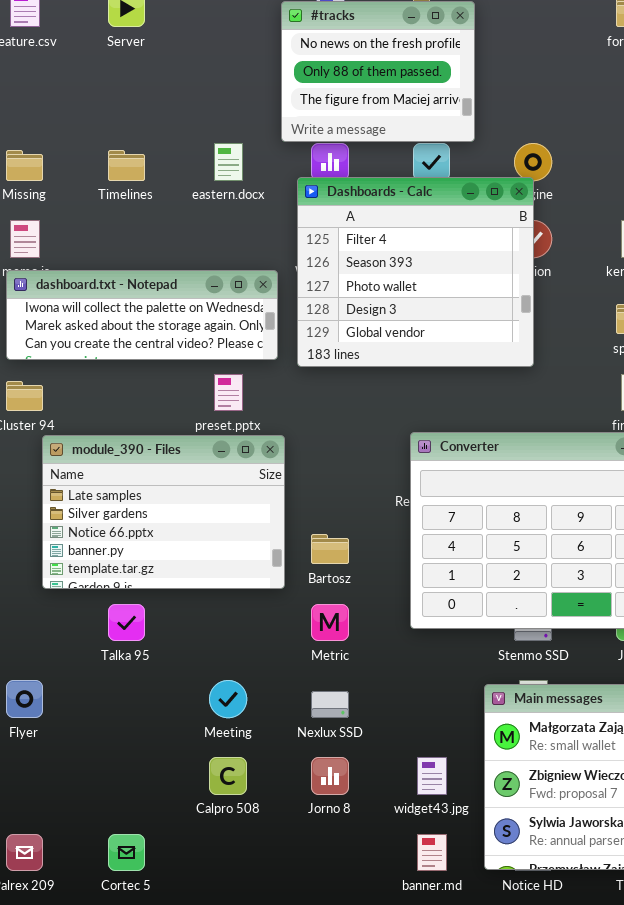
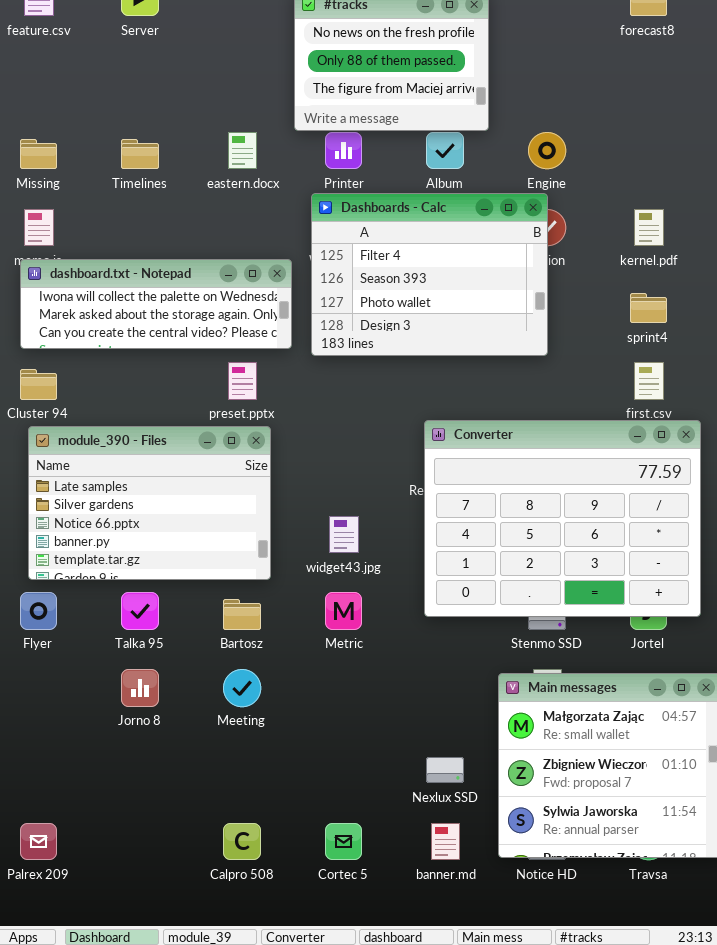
Dashboards - Calc: [297,177,534,367] -> [311,193,548,356], resized
module_390 - Files: [42,435,285,589] -> [28,426,271,580], moved
Bartosz: [311,534,349,564] -> [223,599,261,630], moved
Flyer: [6,680,43,718] -> [20,592,57,630], moved
Nexlux SSD: [311,691,349,718] -> [426,757,464,783], moved
Calpro 508: [209,757,247,795] -> [223,823,261,860], moved
Jorno 8: [311,757,349,795] -> [121,669,159,707], moved
widget43.jpg: [417,757,447,795] -> [329,516,359,553], moved
Cortec 5: [108,834,145,871] -> [325,823,362,860], moved

